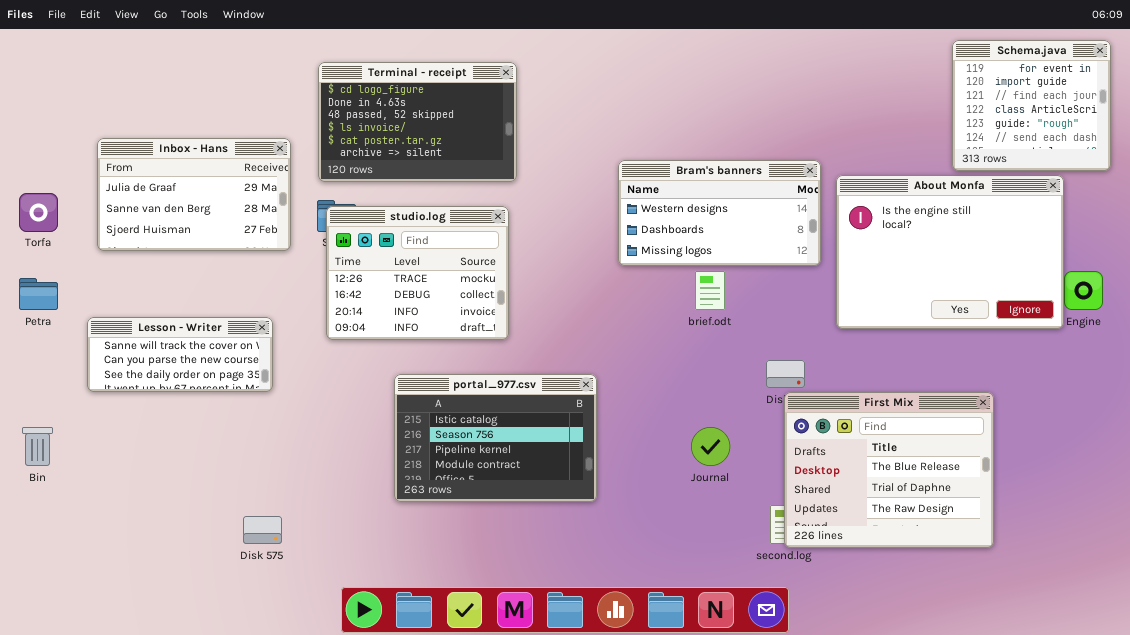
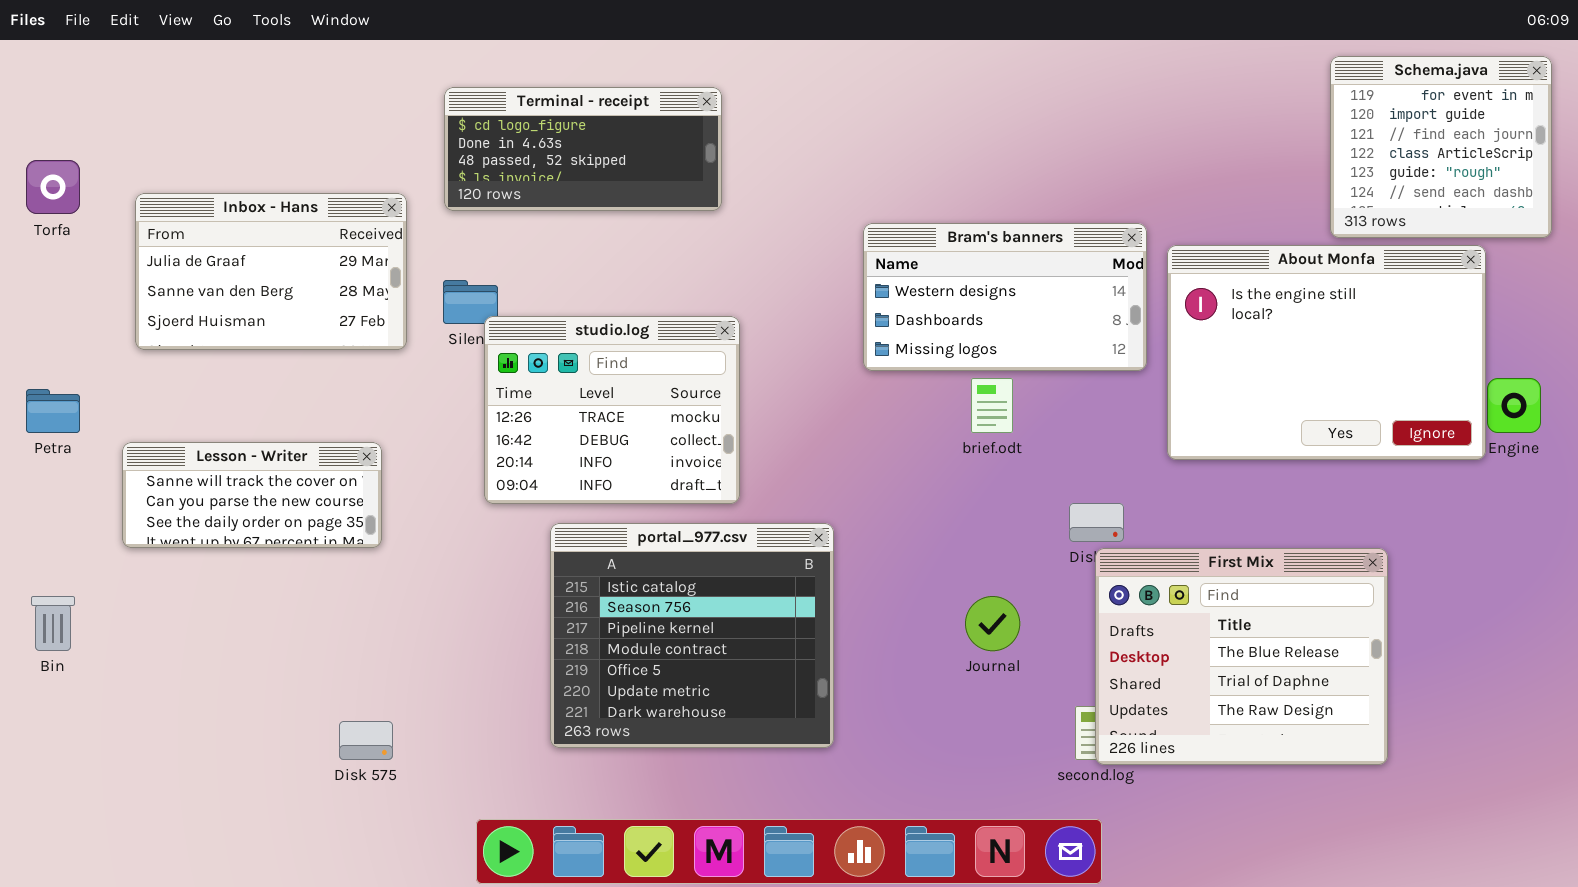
Terminal - receipt: [318,62,517,182] -> [444,87,722,211], resized
Torfa: [19,193,58,232] -> [26,160,80,214], moved
studio.log: [326,206,509,340] -> [484,316,740,504], moved
portal_977.csv: [394,374,597,502] -> [550,523,834,748], resized

